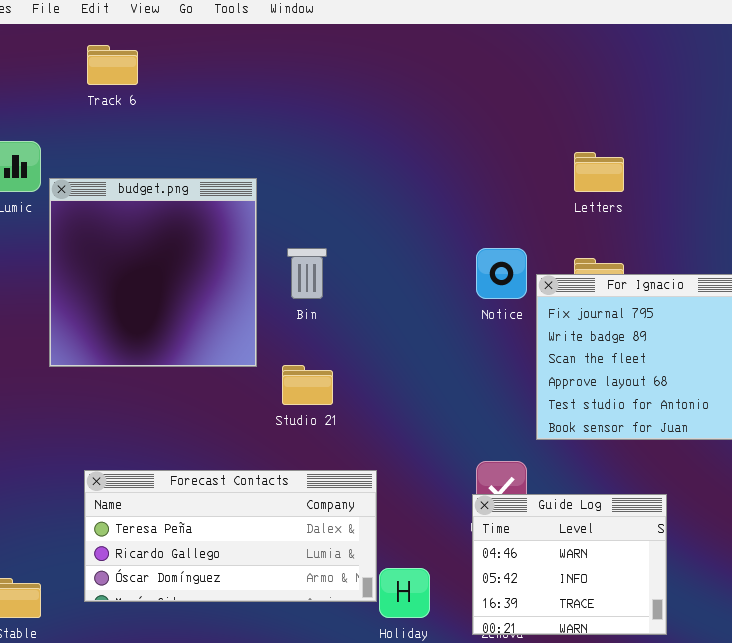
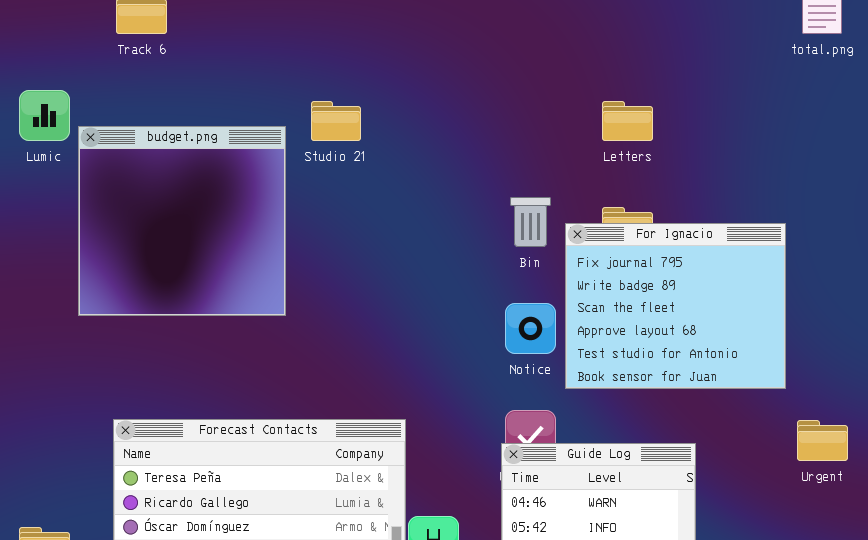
Bin: [287,248,327,299] -> [510,197,551,247], moved
Notice: [476,248,527,299] -> [505,303,556,354], moved
Studio 21: [282,365,333,405] -> [311,101,361,141], moved

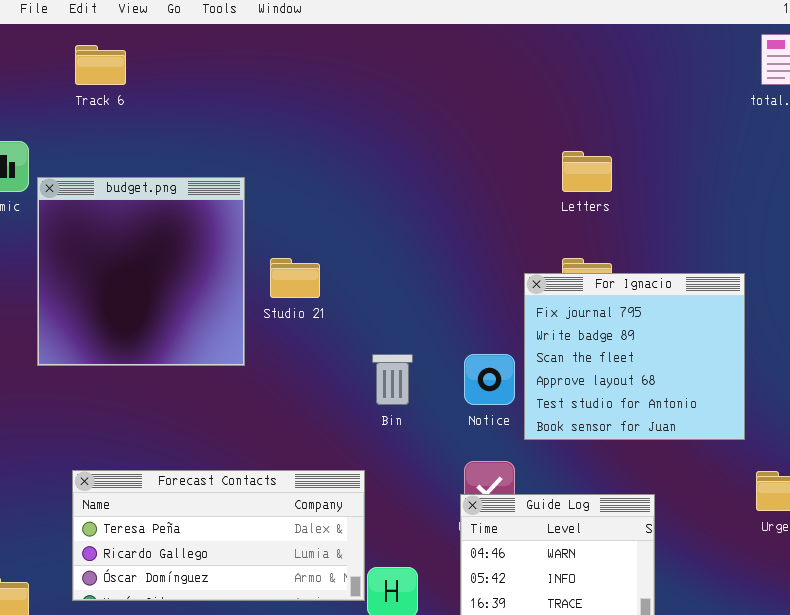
Studio 21: [311,101,361,141] -> [270,258,320,298], moved
Bin: [510,197,551,247] -> [372,354,413,405], moved

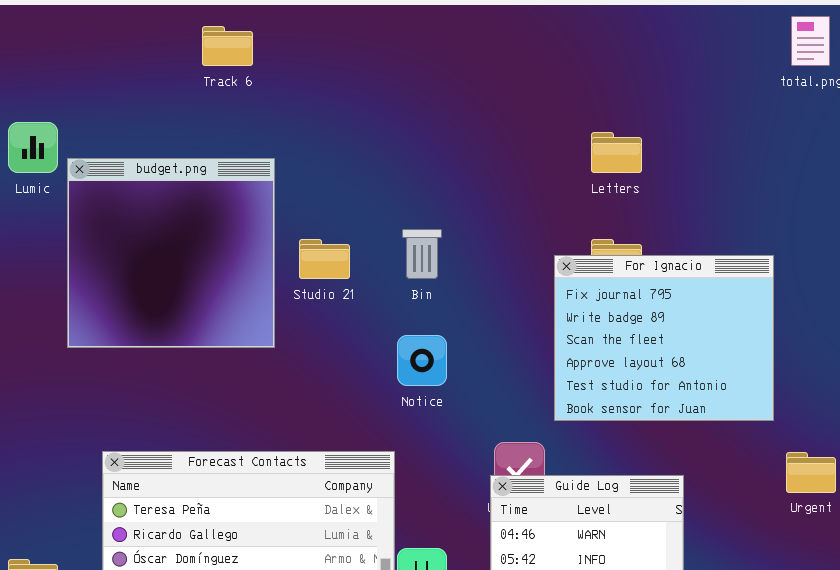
Track 6: [75,45,126,85] -> [202,26,253,66], moved
Bin: [372,354,413,405] -> [402,229,442,279], moved
Notice: [464,354,515,405] -> [397,335,447,386], moved

